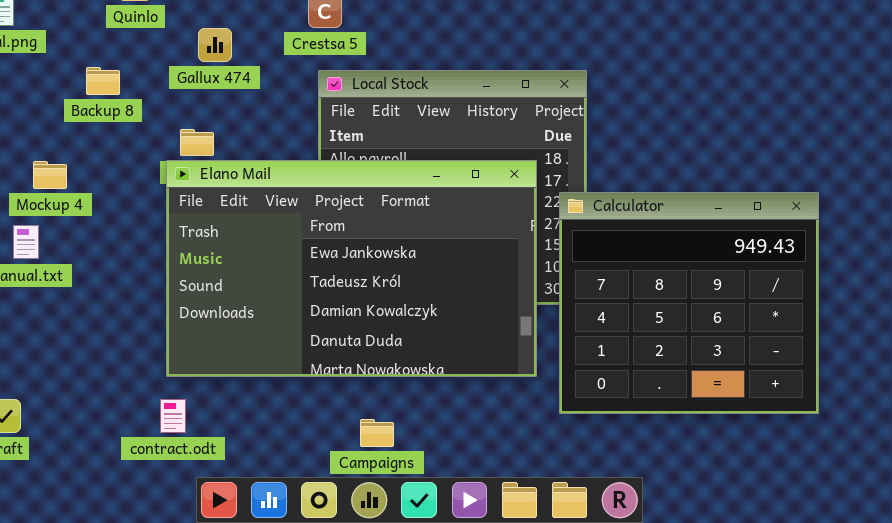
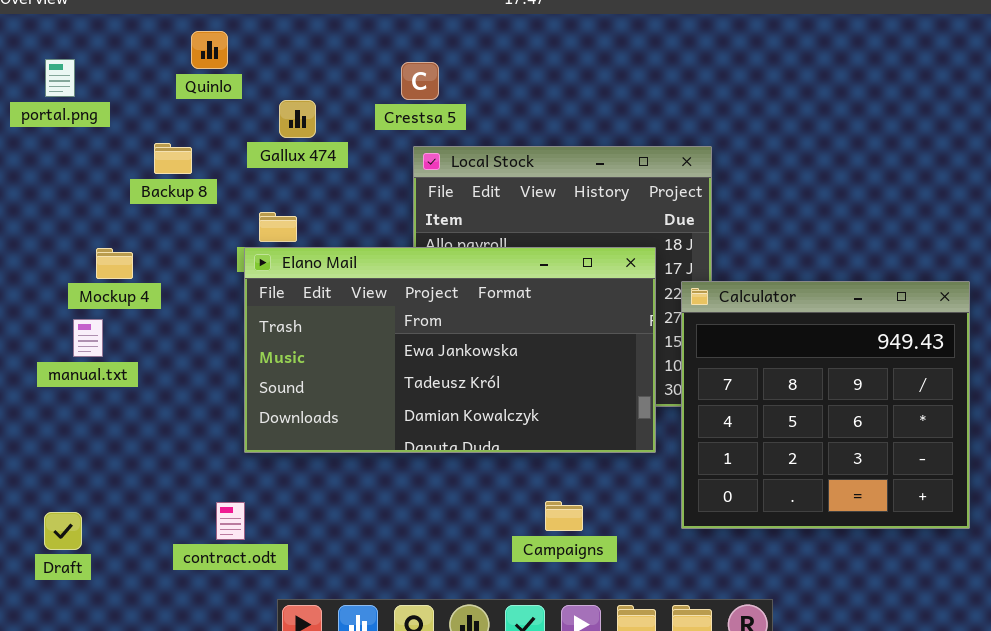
Elano Mail: [166,160,537,377] -> [244,247,656,453], resized
contract.odt: [160,399,186,433] -> [216,502,245,540], moved
Campaigns: [360,419,394,447] -> [545,501,583,531], moved

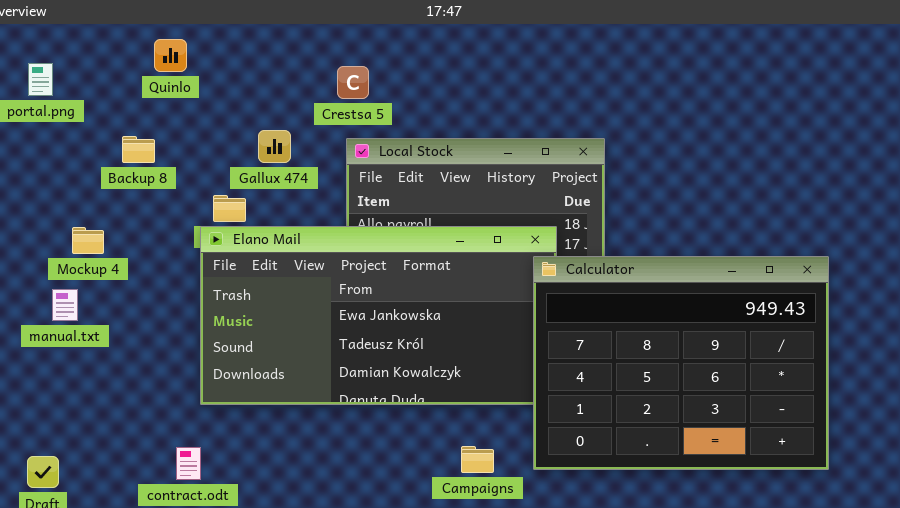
Gallux 474: [279,100,316,138] -> [258,130,291,163], moved
Calculator: [681,281,970,529] -> [533,256,829,470], resized

